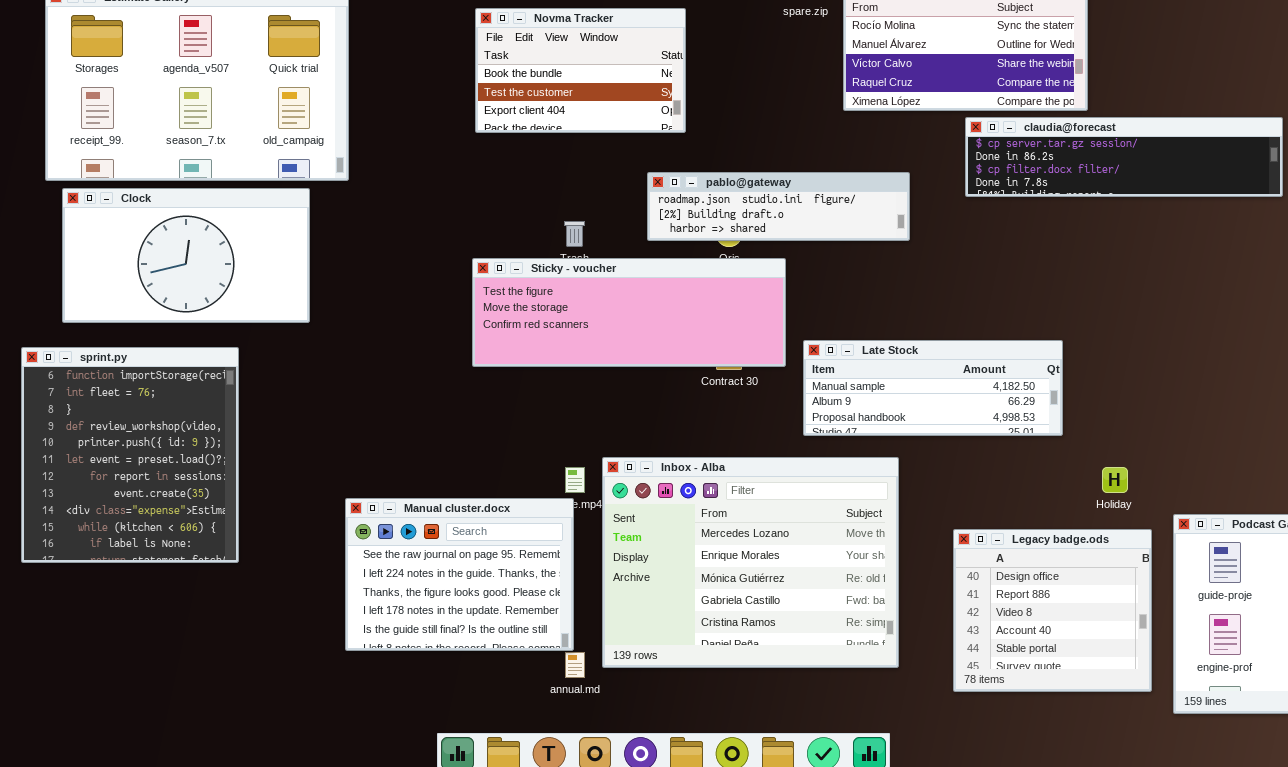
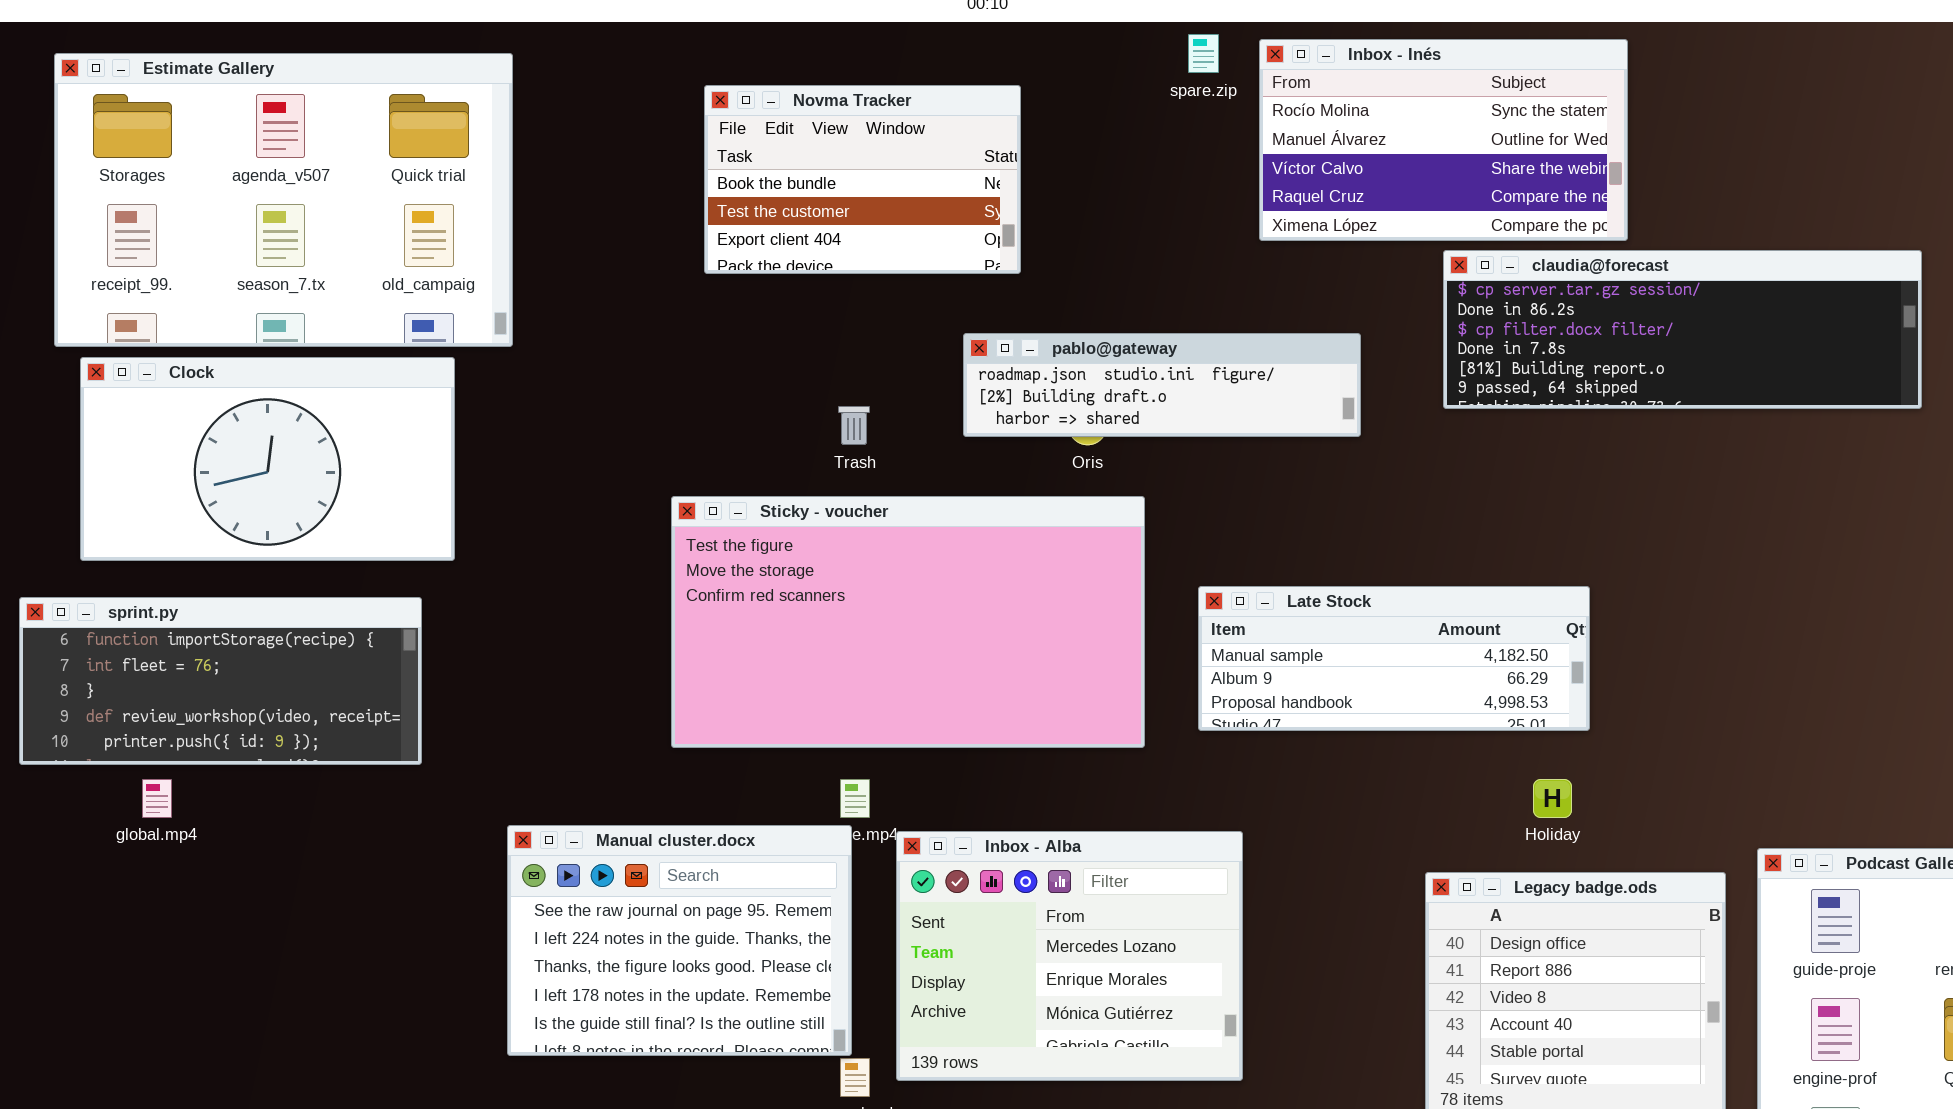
claudia@forecast: [965,117,1283,197] -> [1443,250,1922,409], resized
Sticky - voucher: [472,258,786,367] -> [671,496,1145,748], moved, resized
sprint.py: [21,347,239,563] -> [19,597,422,765], resized
Inbox - Alba: [602,457,899,668] -> [896,831,1243,1081], resized
Holiday: [1102,467,1128,493] -> [1533,779,1572,818], moved

